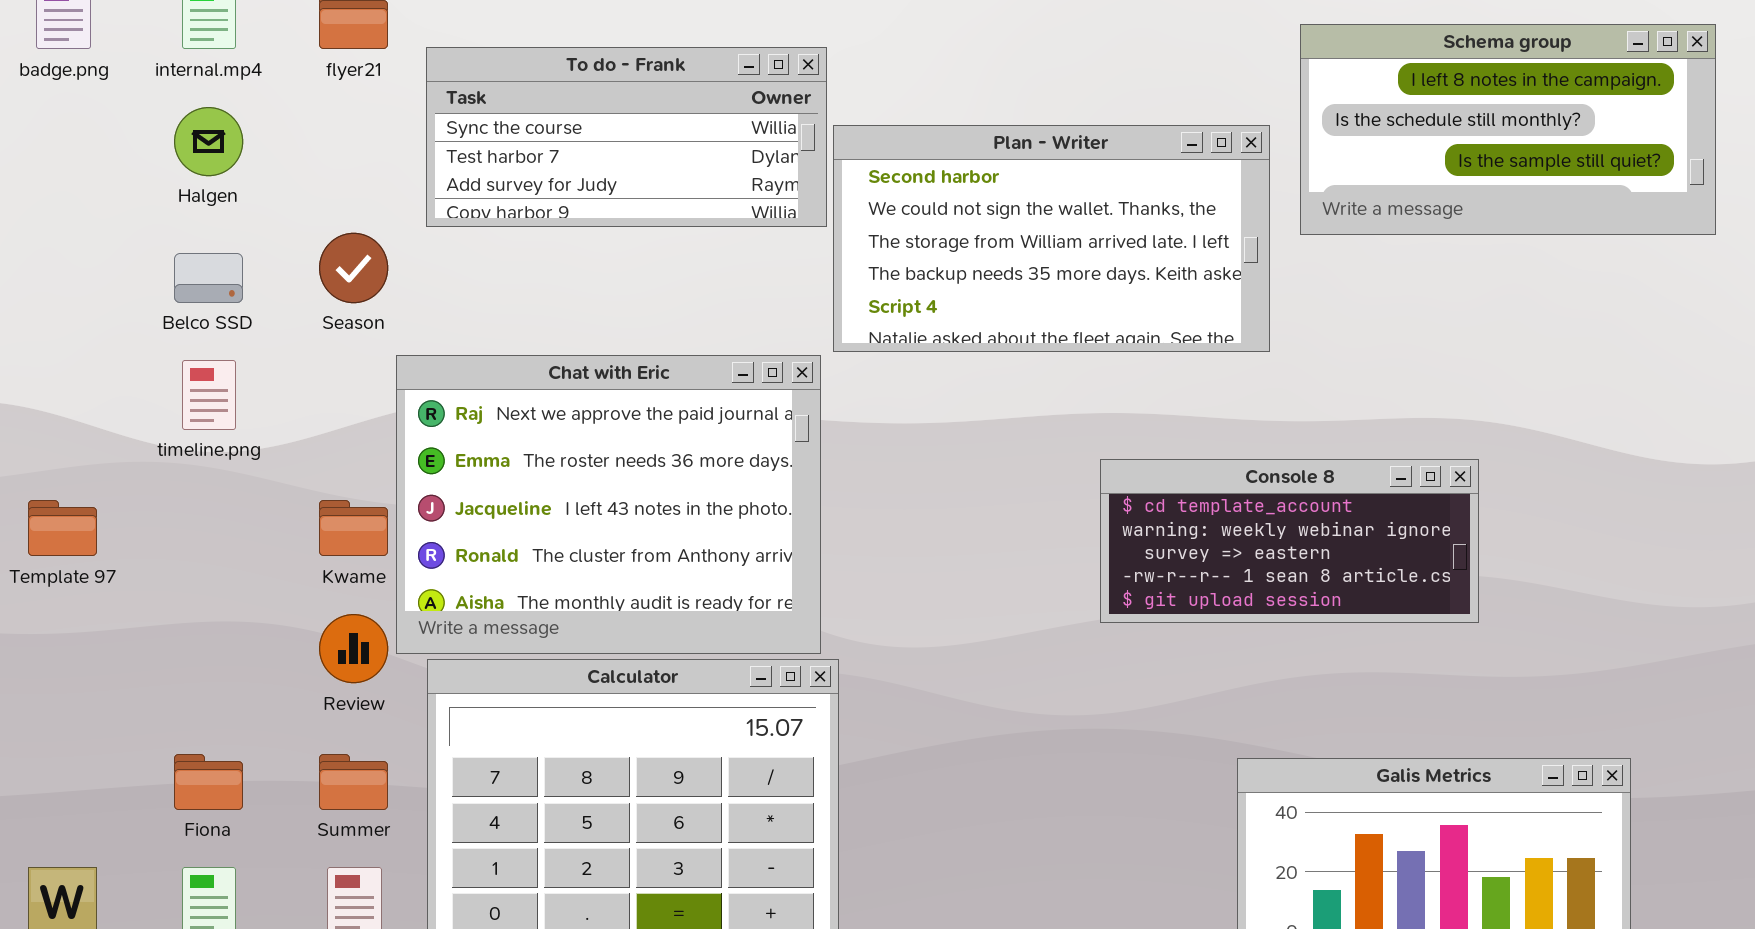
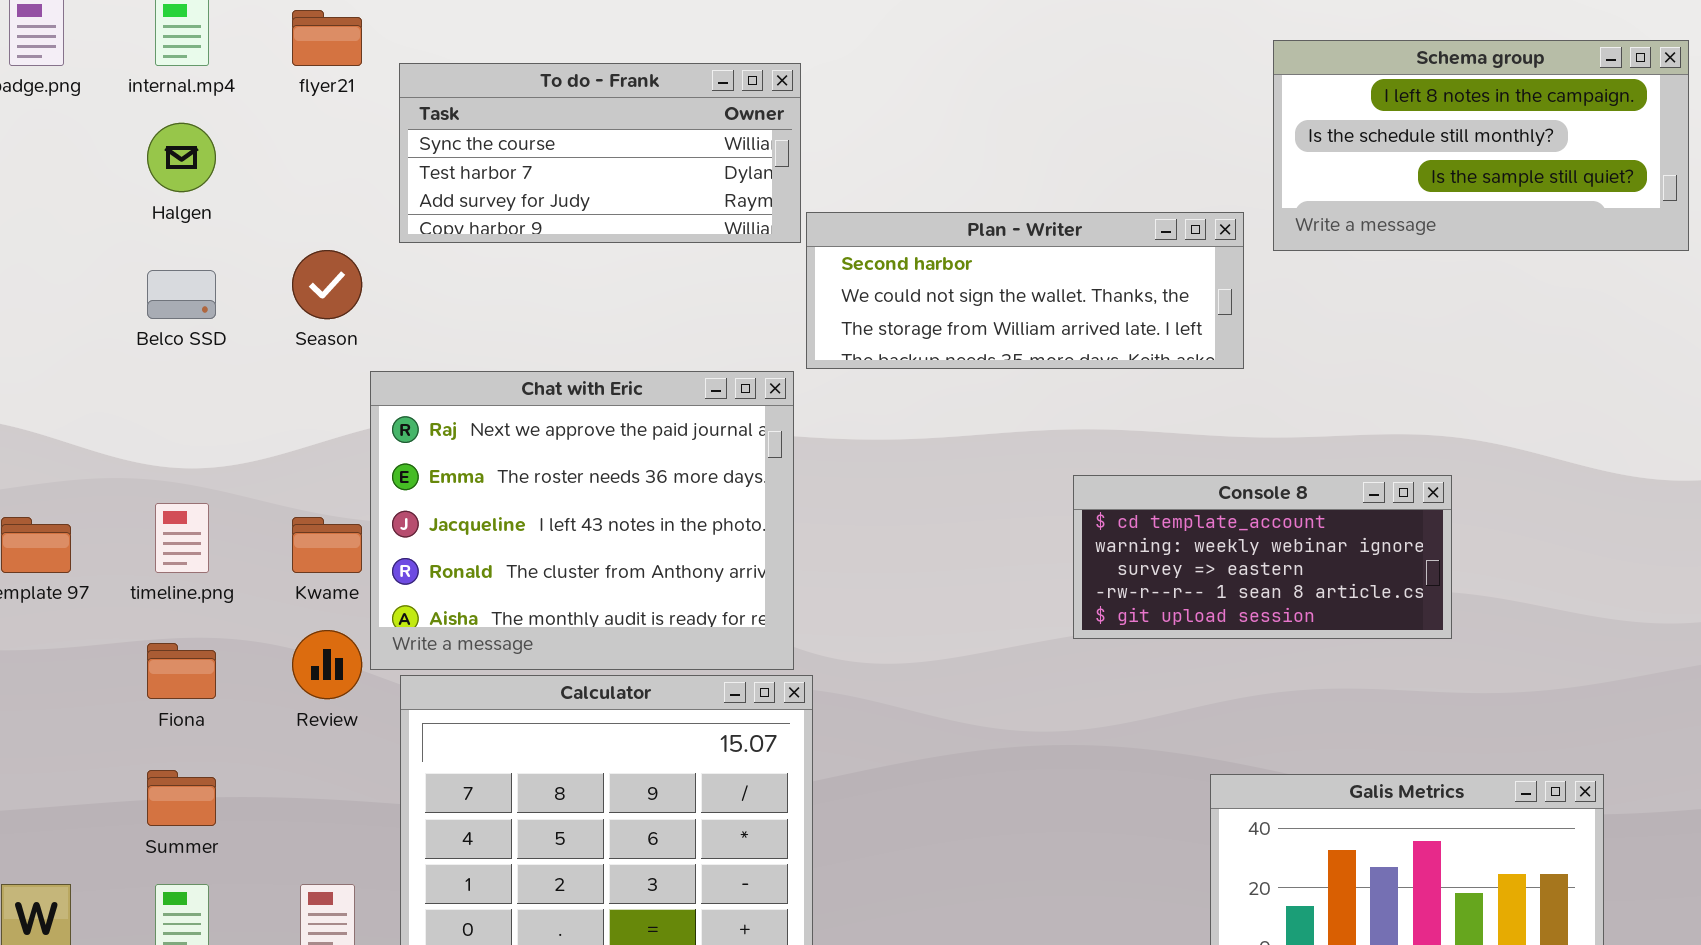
Plan - Writer: [833,125,1270,352] -> [806,212,1244,369], resized
timeline.png: [182,360,236,430] -> [155,503,209,573], moved
Fiona: [174,754,243,810] -> [147,643,216,699], moved
Summer: [319,754,388,810] -> [147,770,216,826], moved

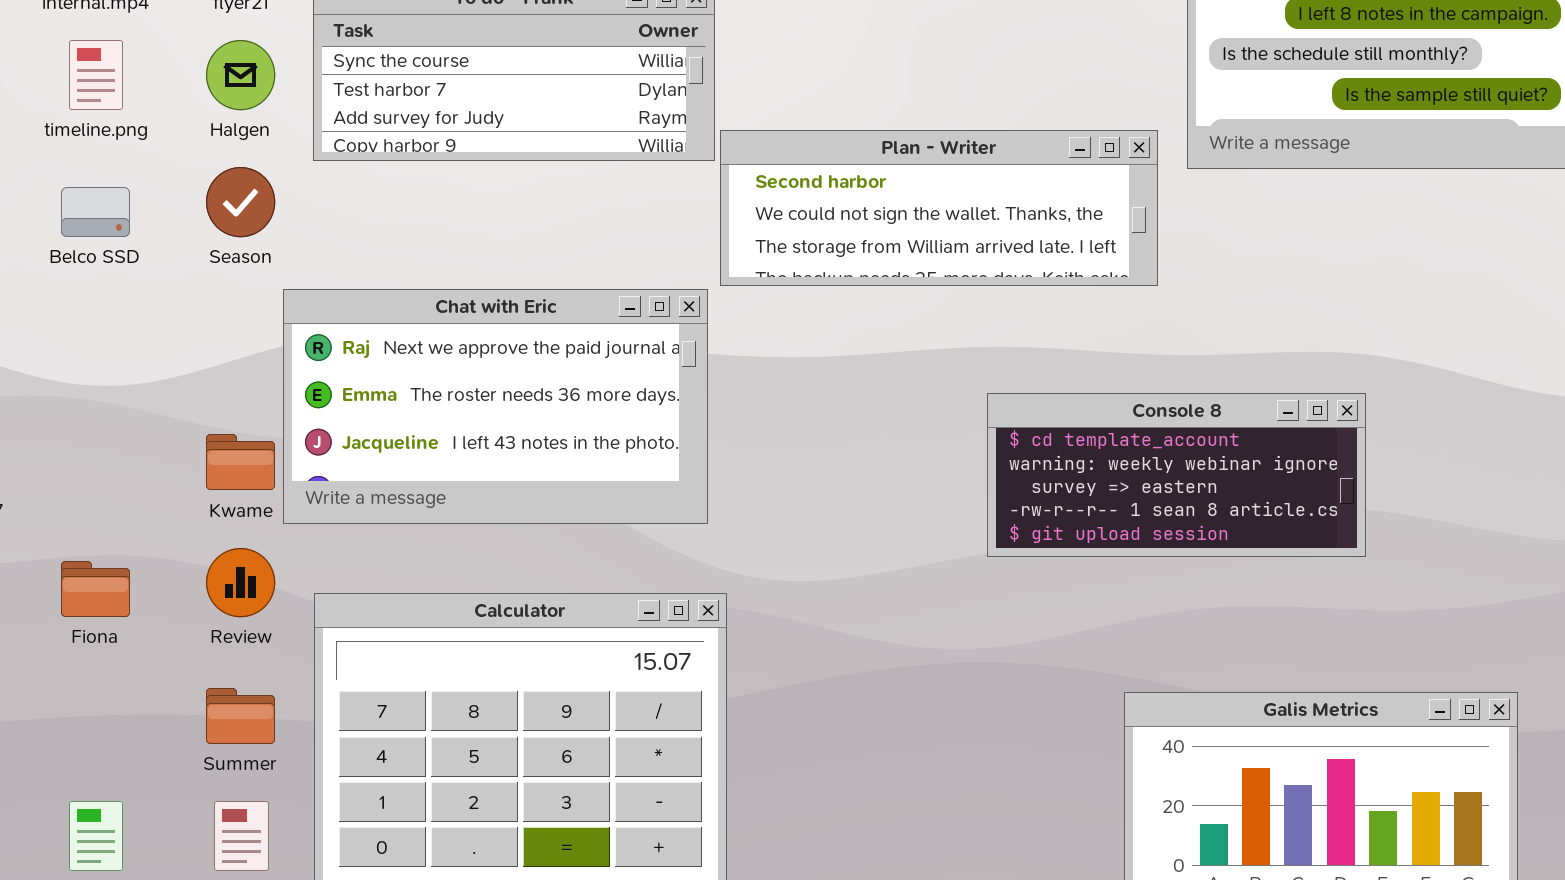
Halgen: [147,123,216,192] -> [206,40,275,110], moved
Chat with Eric: [370,371,794,670] -> [283,289,708,524], resized
timeline.png: [155,503,209,573] -> [69,40,123,110], moved
Summer: [147,770,216,826] -> [206,688,275,744], moved

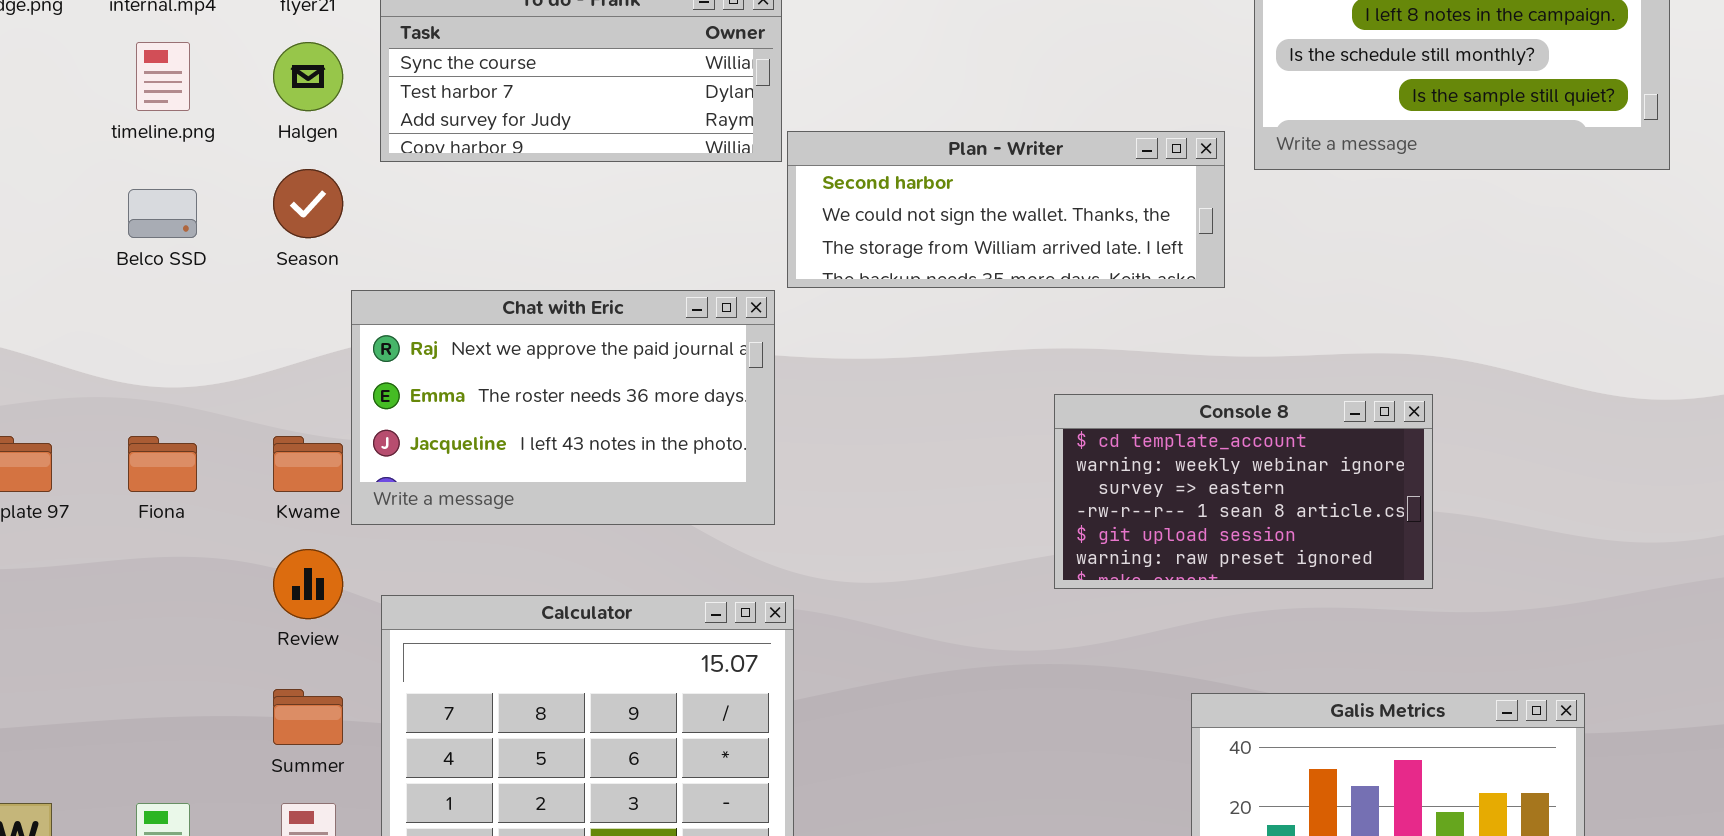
Console 8: [987,393,1366,557] -> [1054,394,1433,589], resized
Fiona: [61,561,130,617] -> [128,436,197,492], moved

